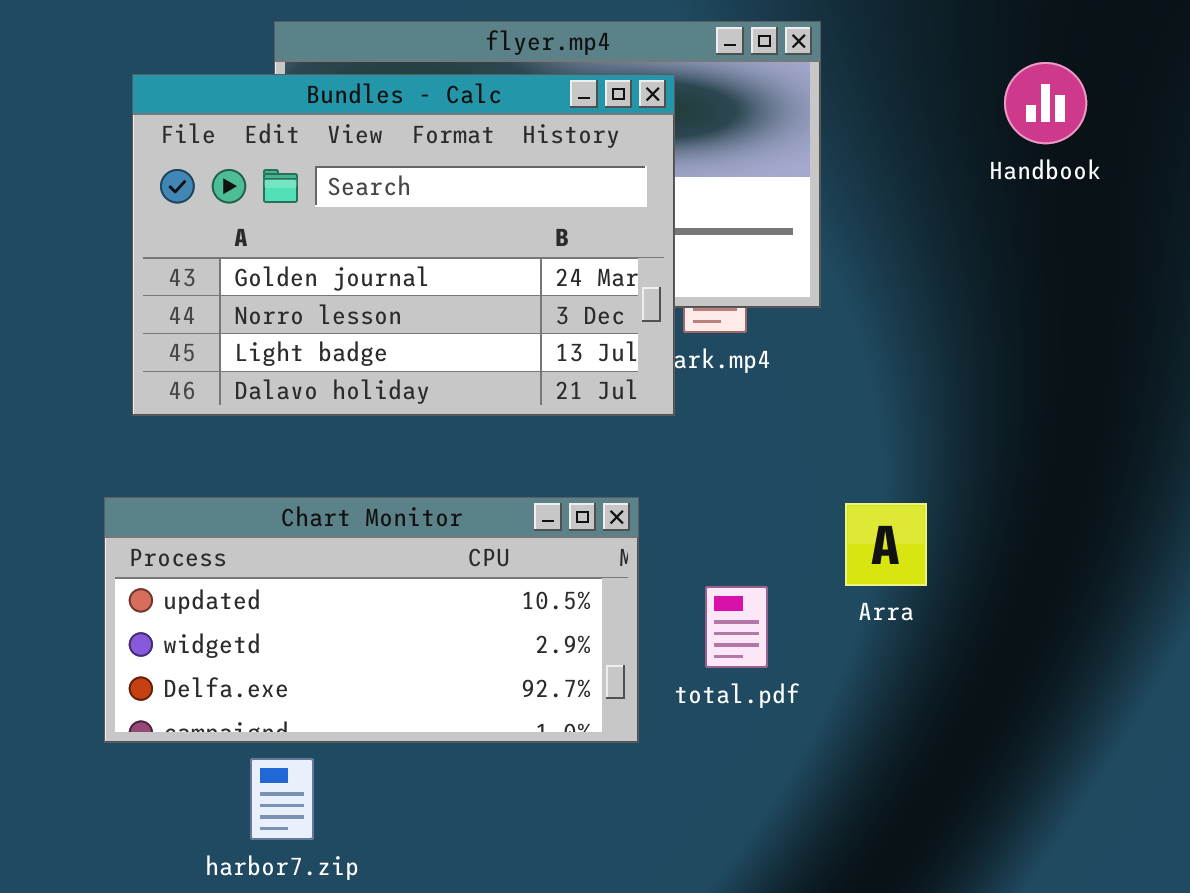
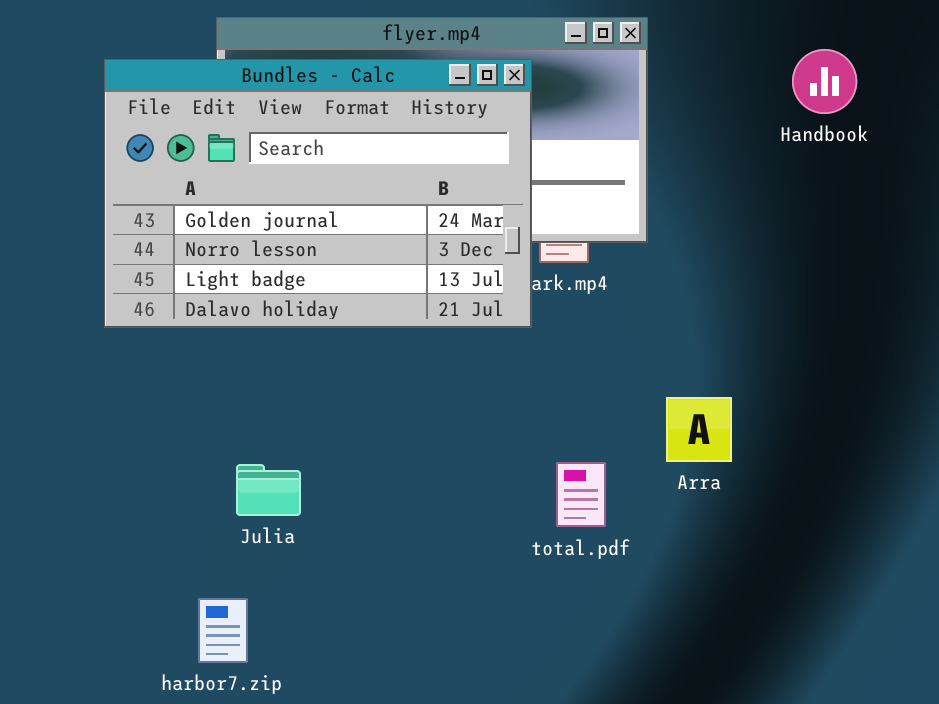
Chart Monitor: [104,497,639,743] -> none, closed

